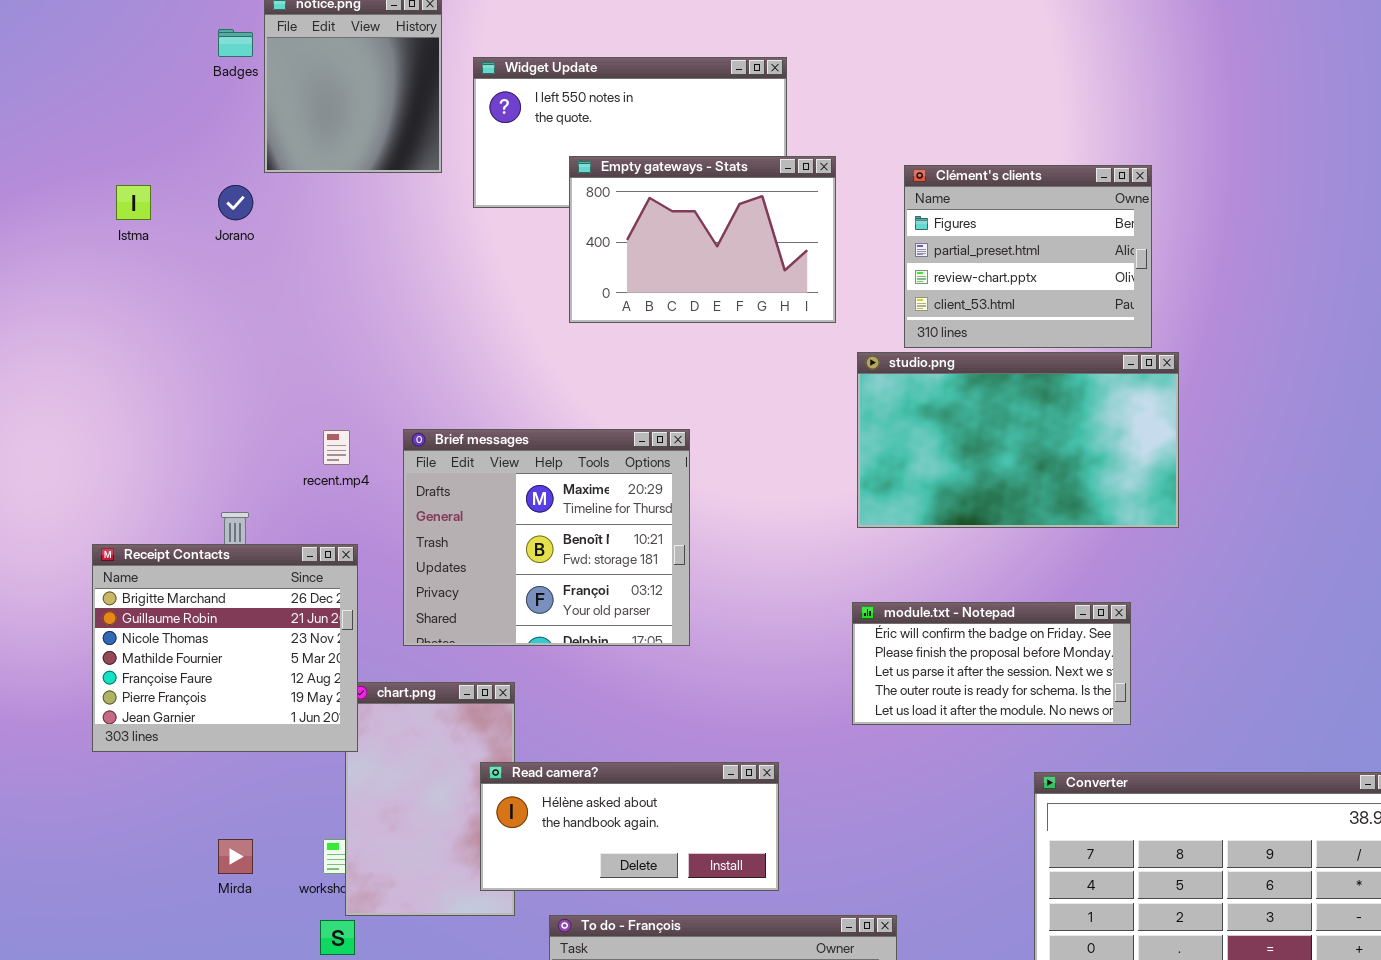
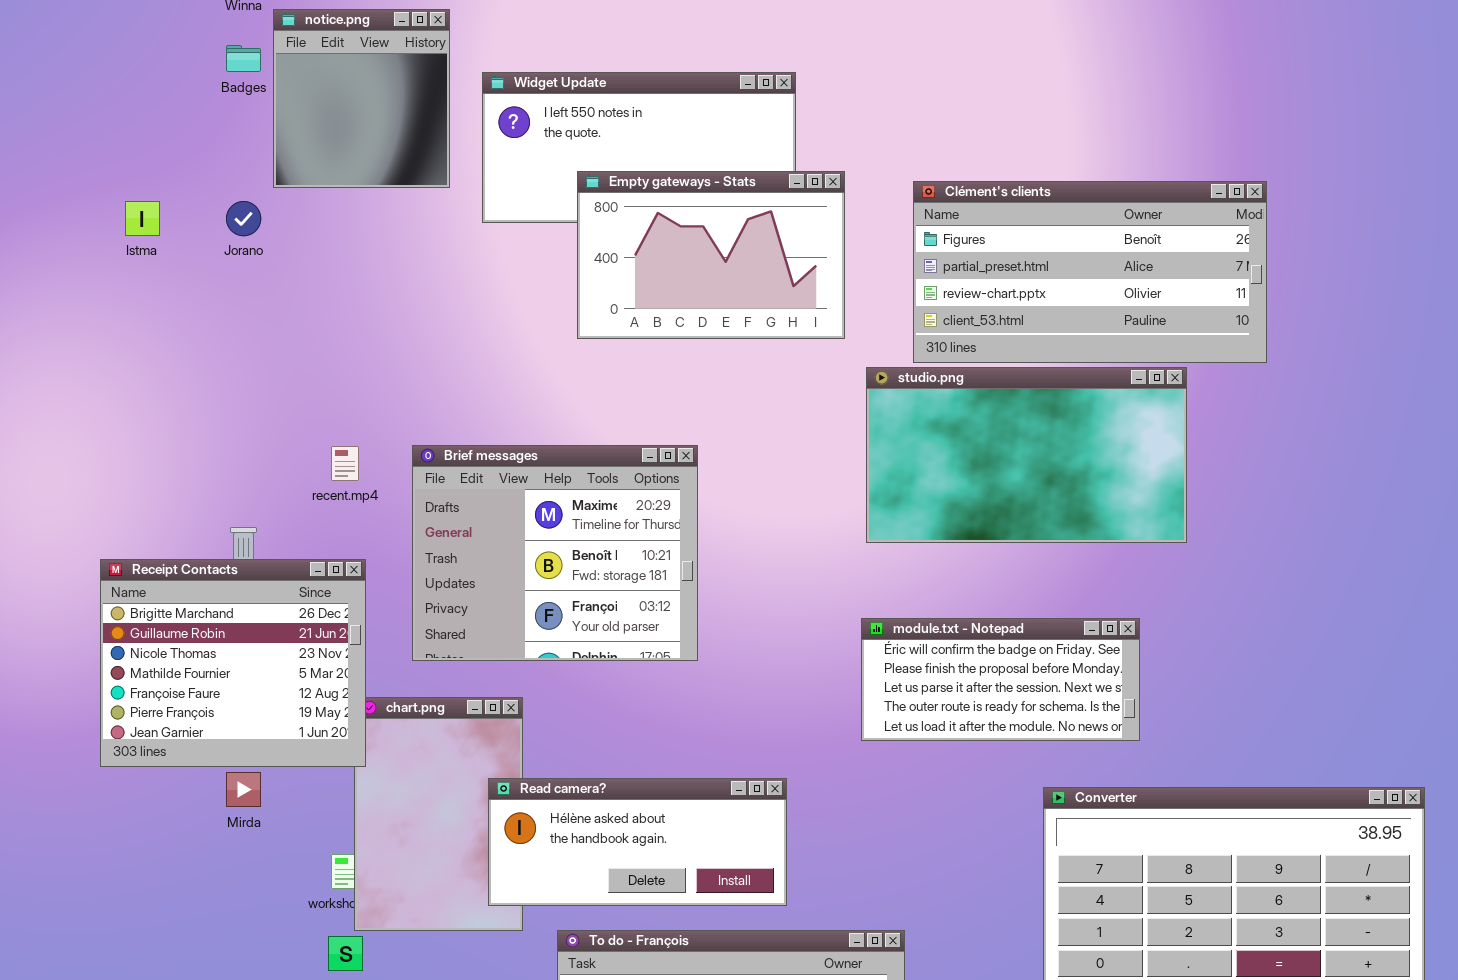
Clément's clients: [904,165,1152,348] -> [913,181,1267,363], resized
Mirda: [218,839,253,874] -> [226,772,261,807], moved

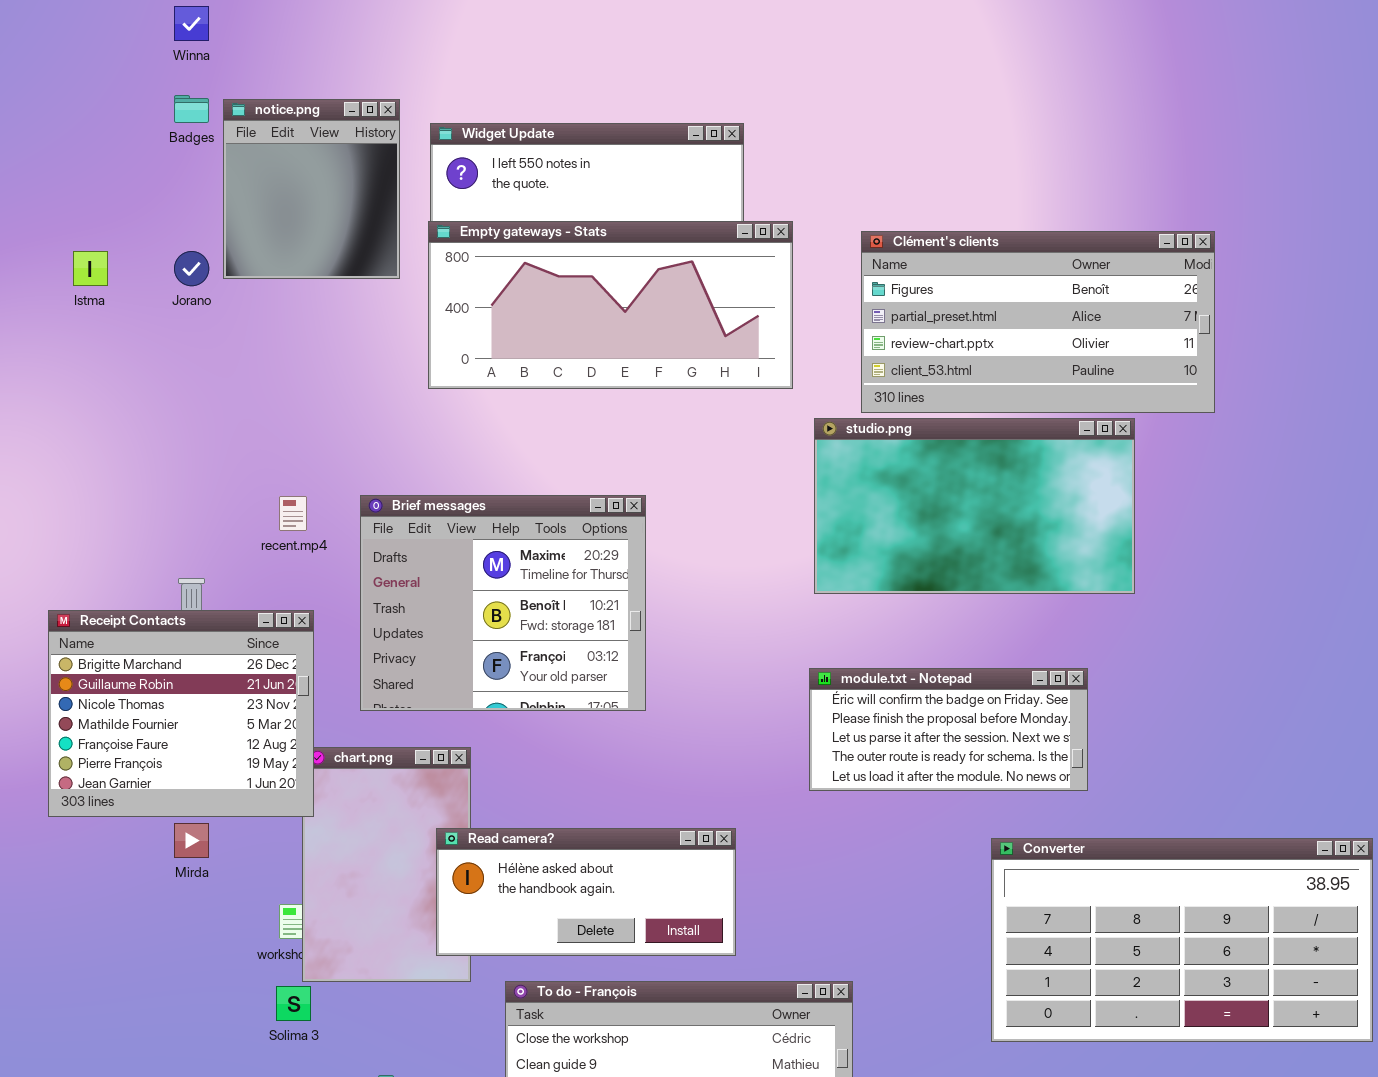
notice.png: [273,9,450,188] -> [223,99,400,279], moved
Empty gateways - Stats: [577,171,845,339] -> [428,221,793,389], resized

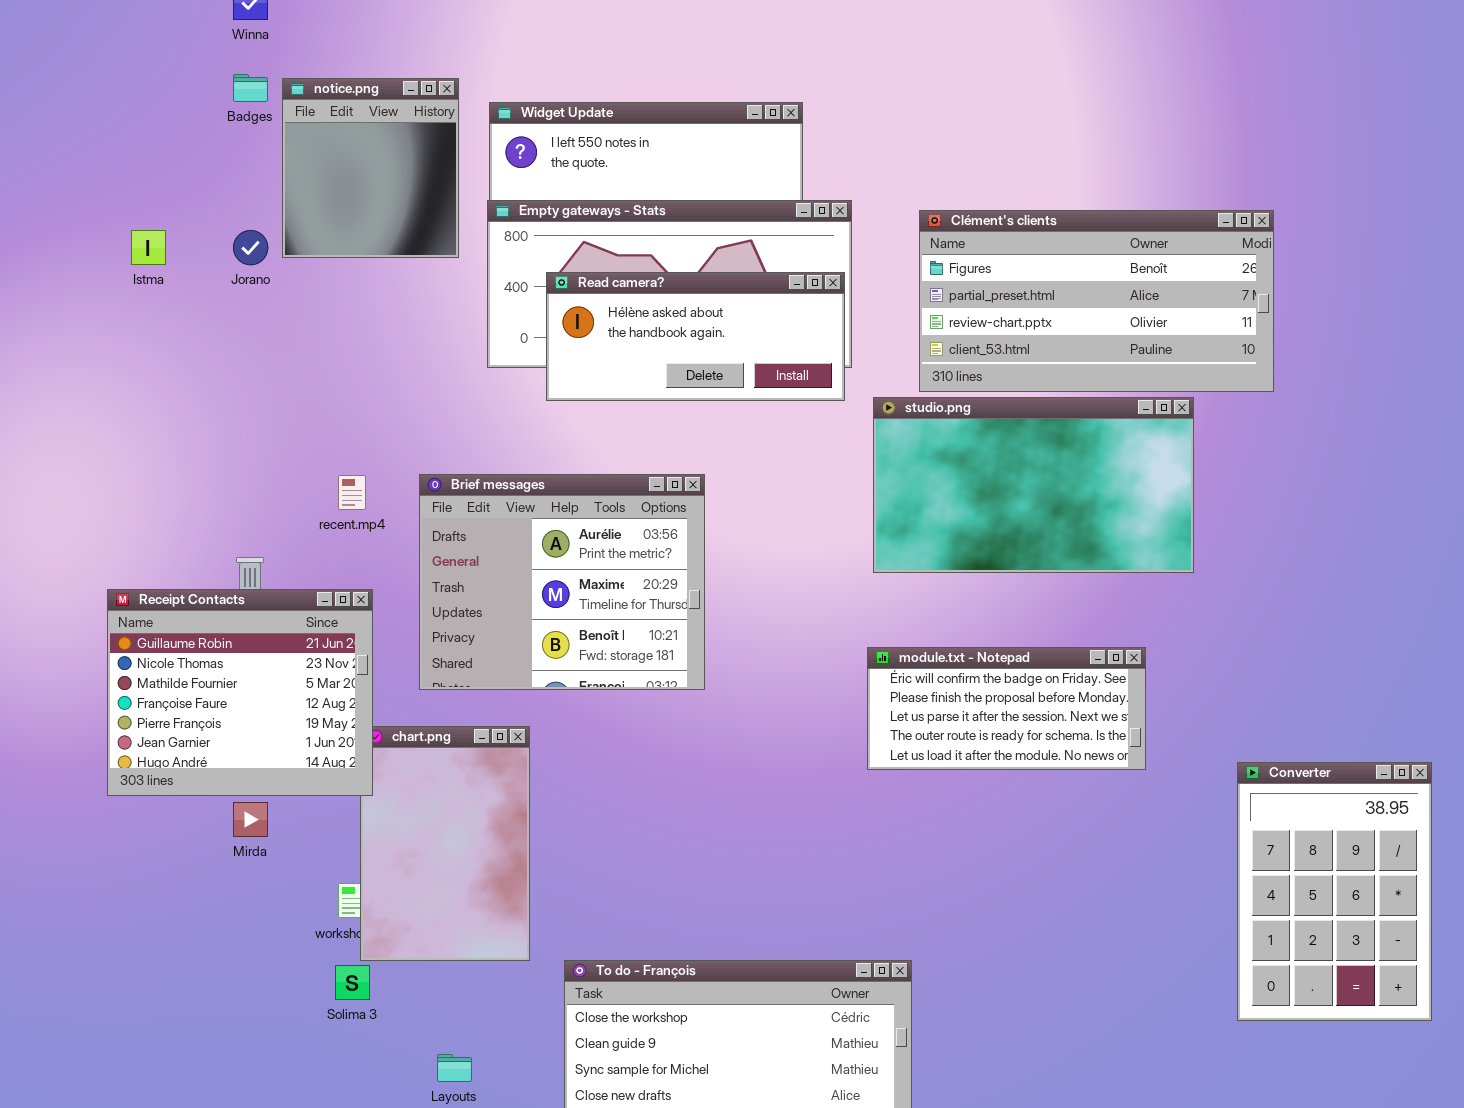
Brief messages: [360,495,646,711] -> [419,474,705,690], scrolled up 1 row
Receipt Contacts: [48,610,314,817] -> [107,589,373,796], scrolled down 1 row
Read camera?: [436,828,736,956] -> [546,272,845,401], moved
Converter: [991,838,1373,1042] -> [1237,762,1432,1021], resized

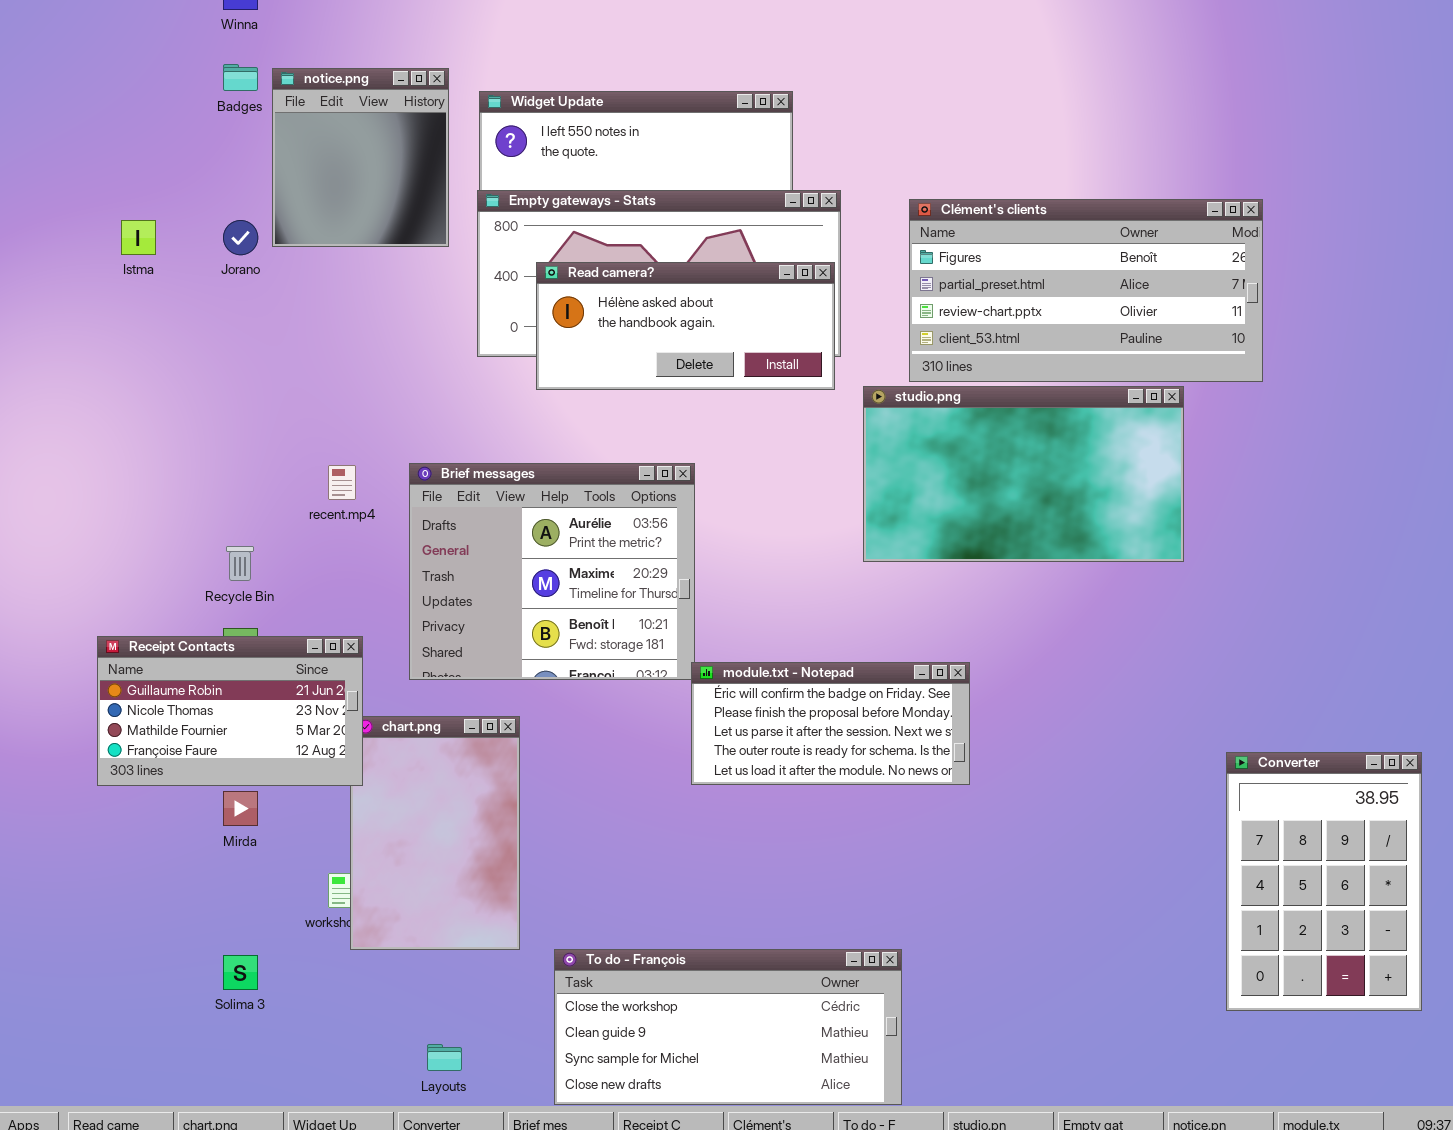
Receipt Contacts: [107,589,373,796] -> [97,636,363,786], resized
module.txt - Notepad: [867,647,1146,770] -> [691,662,970,785], moved
Solima 3: [335,965,370,1000] -> [223,955,258,990], moved

